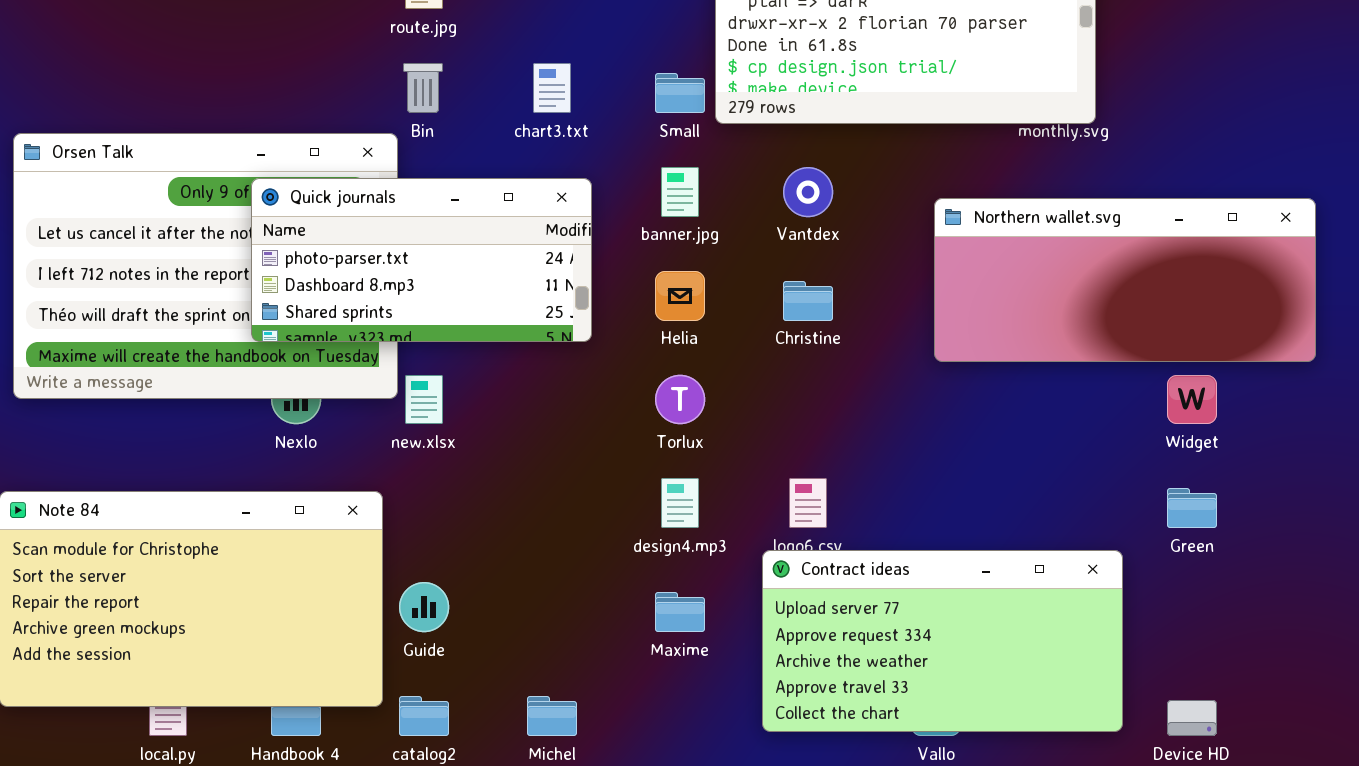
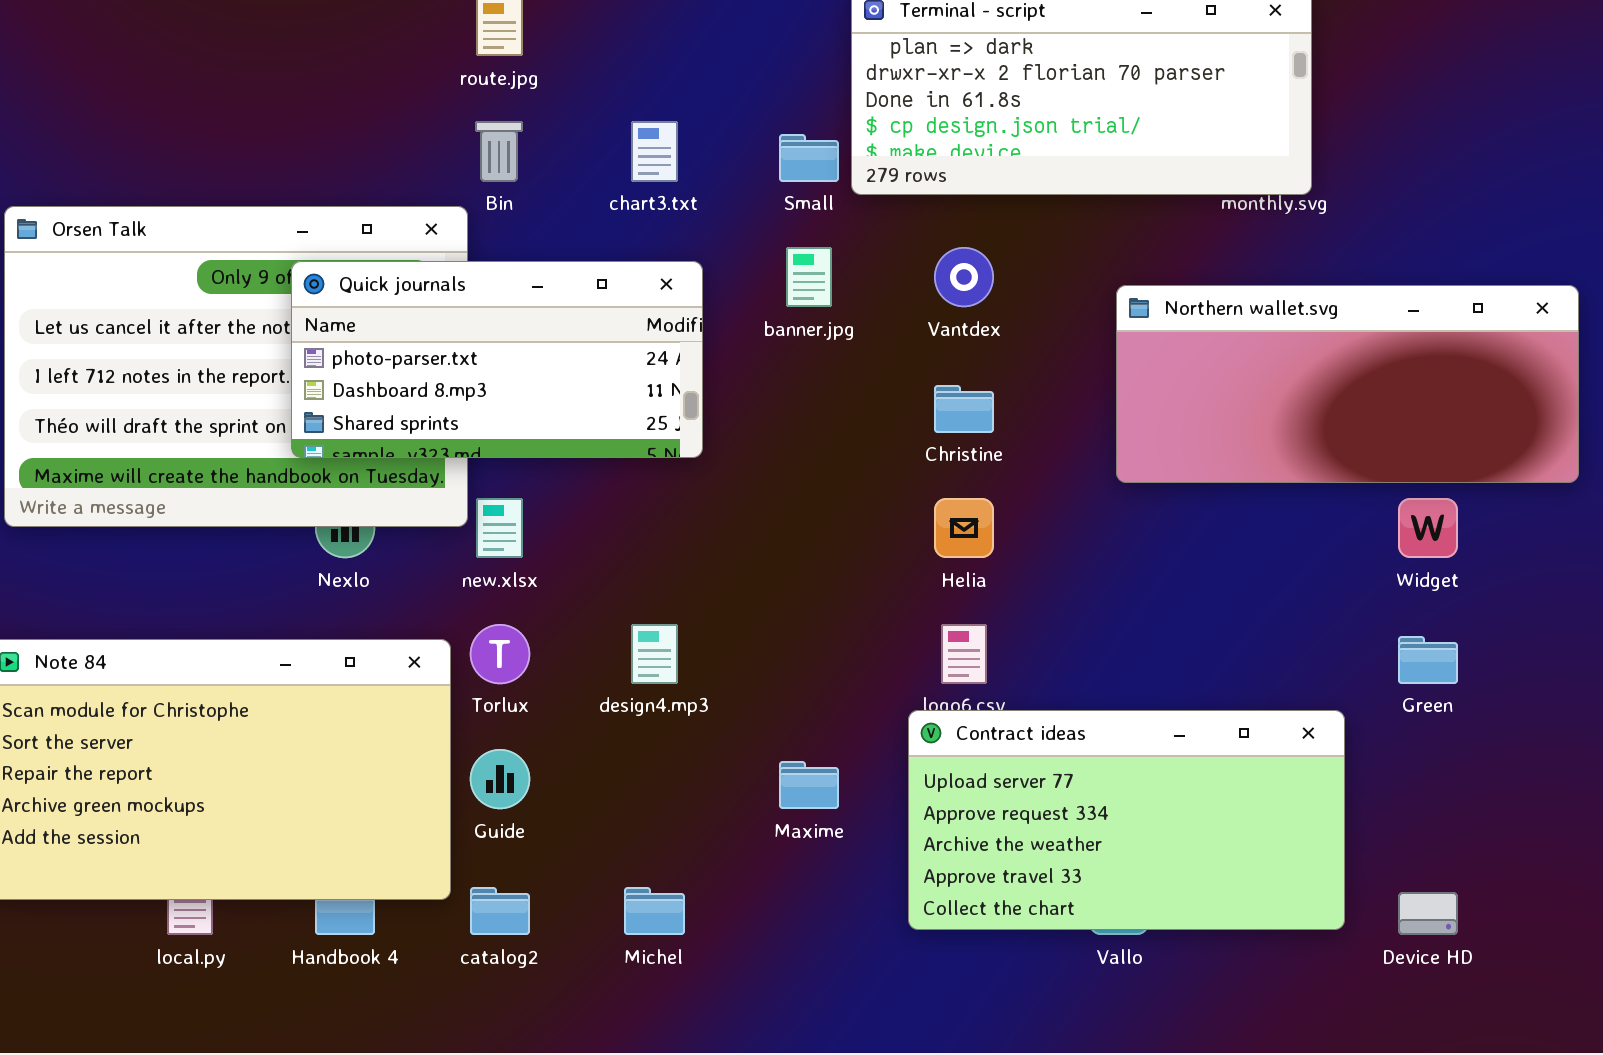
Helia: [655,271,705,321] -> [934,498,994,558], moved
Torlux: [655,375,705,424] -> [470,624,530,684], moved
design4.mp3: [661,478,699,528] -> [631,624,678,684], moved

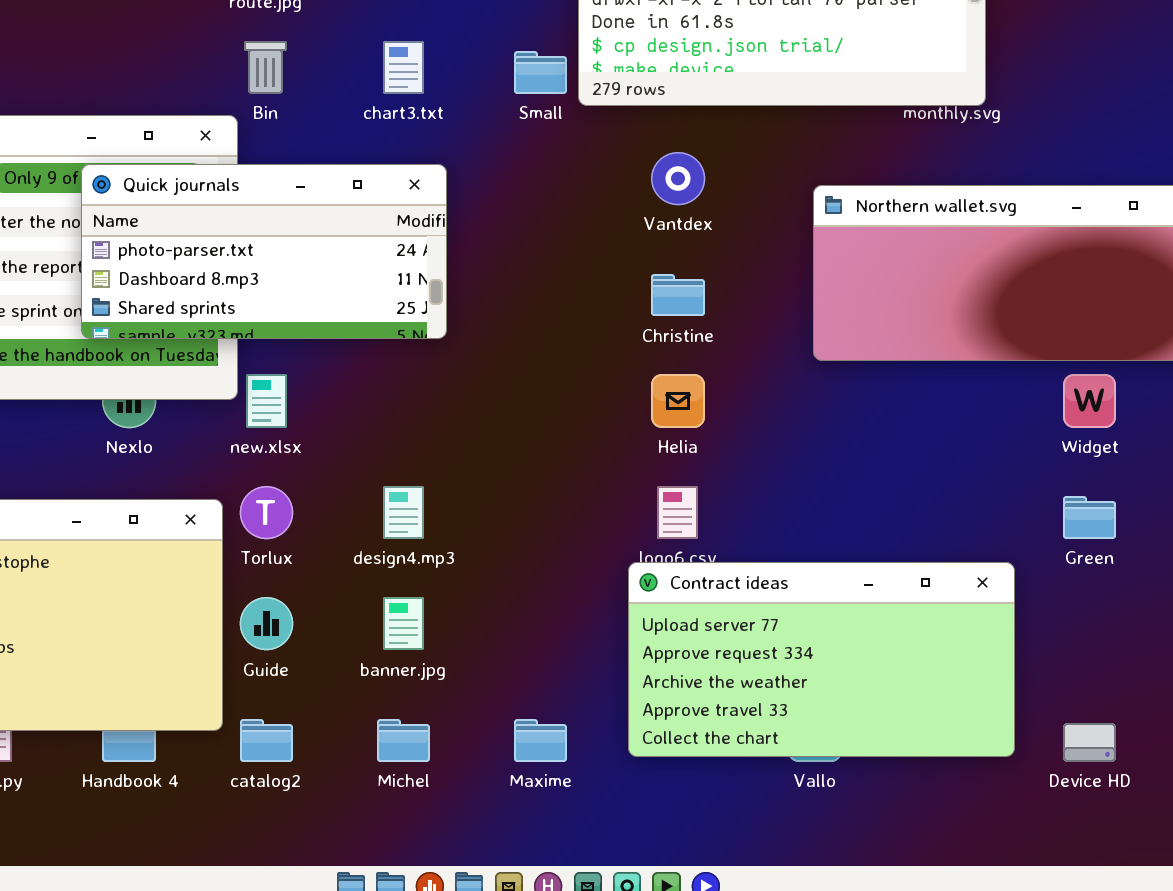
banner.jpg: [786,247,832,307] -> [383,597,424,650], moved
Maxime: [779,761,839,809] -> [514,719,567,762], moved

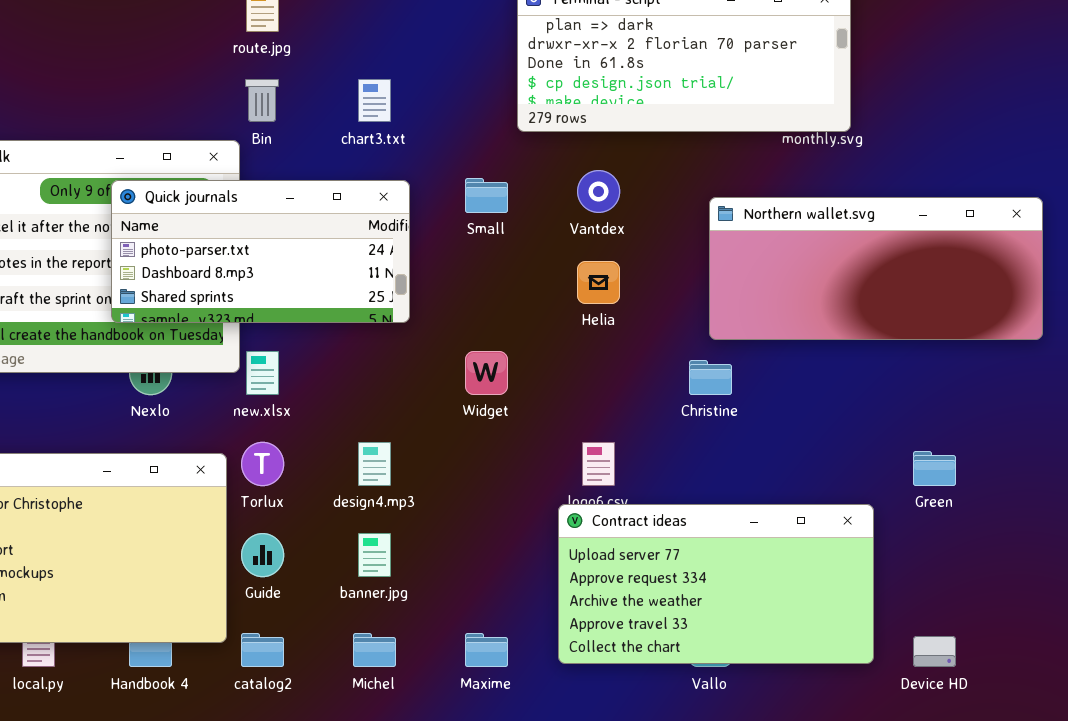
Small: [514,51,567,94] -> [465,178,508,213], moved
Christine: [651,274,705,316] -> [689,360,732,395], moved
Helia: [651,374,705,428] -> [577,261,620,304], moved
Widget: [1063,374,1116,428] -> [465,351,508,395], moved

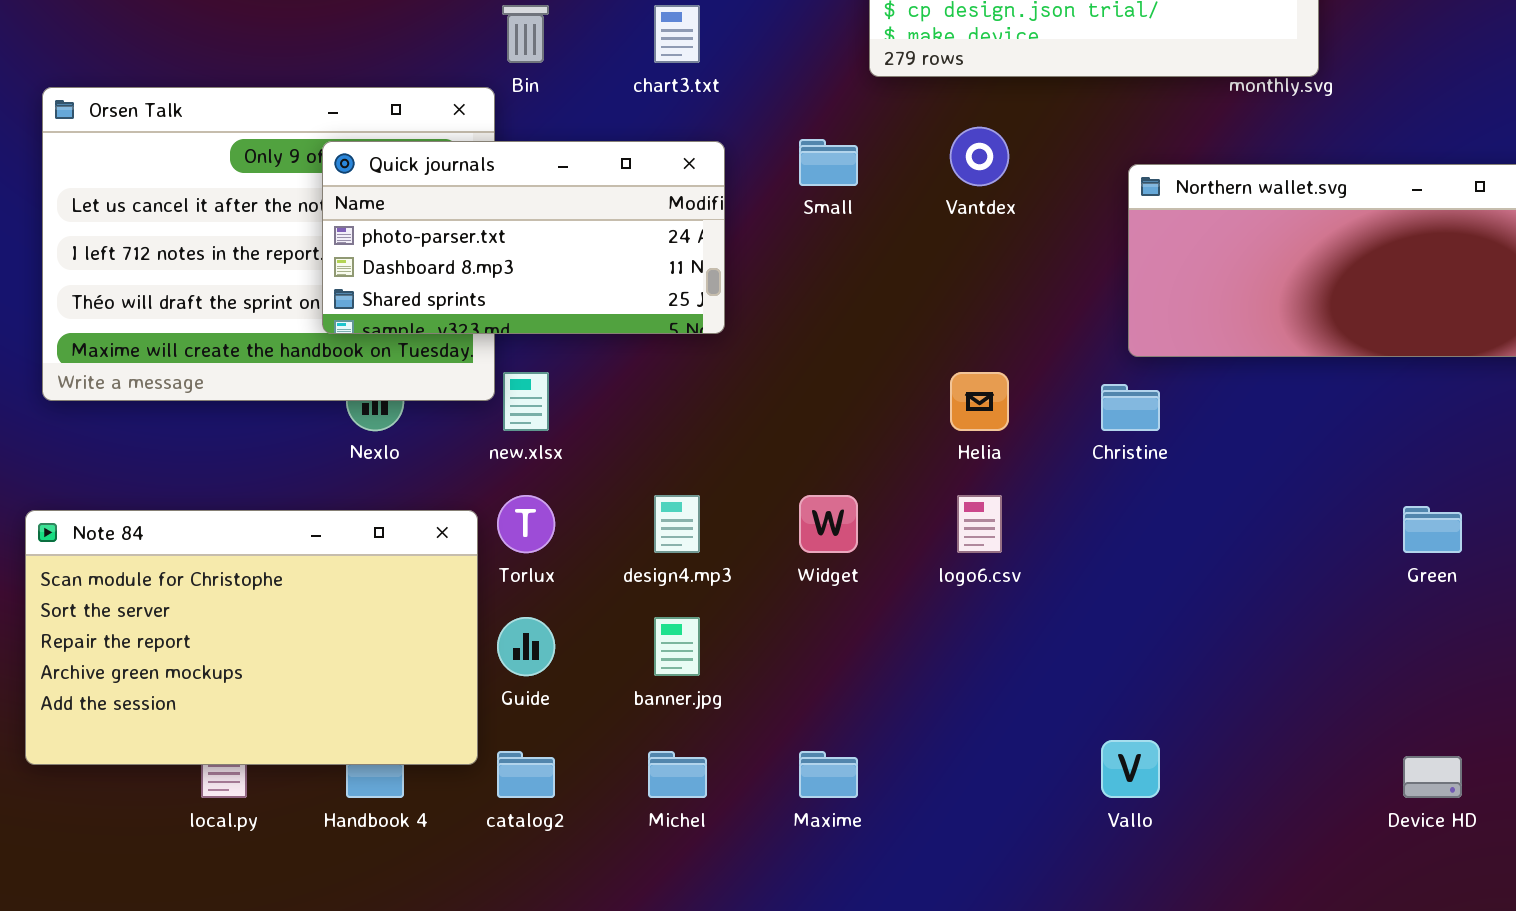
Helia: [577,261,620,304] -> [950,372,1009,431], moved
Widget: [465,351,508,395] -> [799,495,858,553], moved
Contract ideas: [558,504,874,664] -> none, closed

